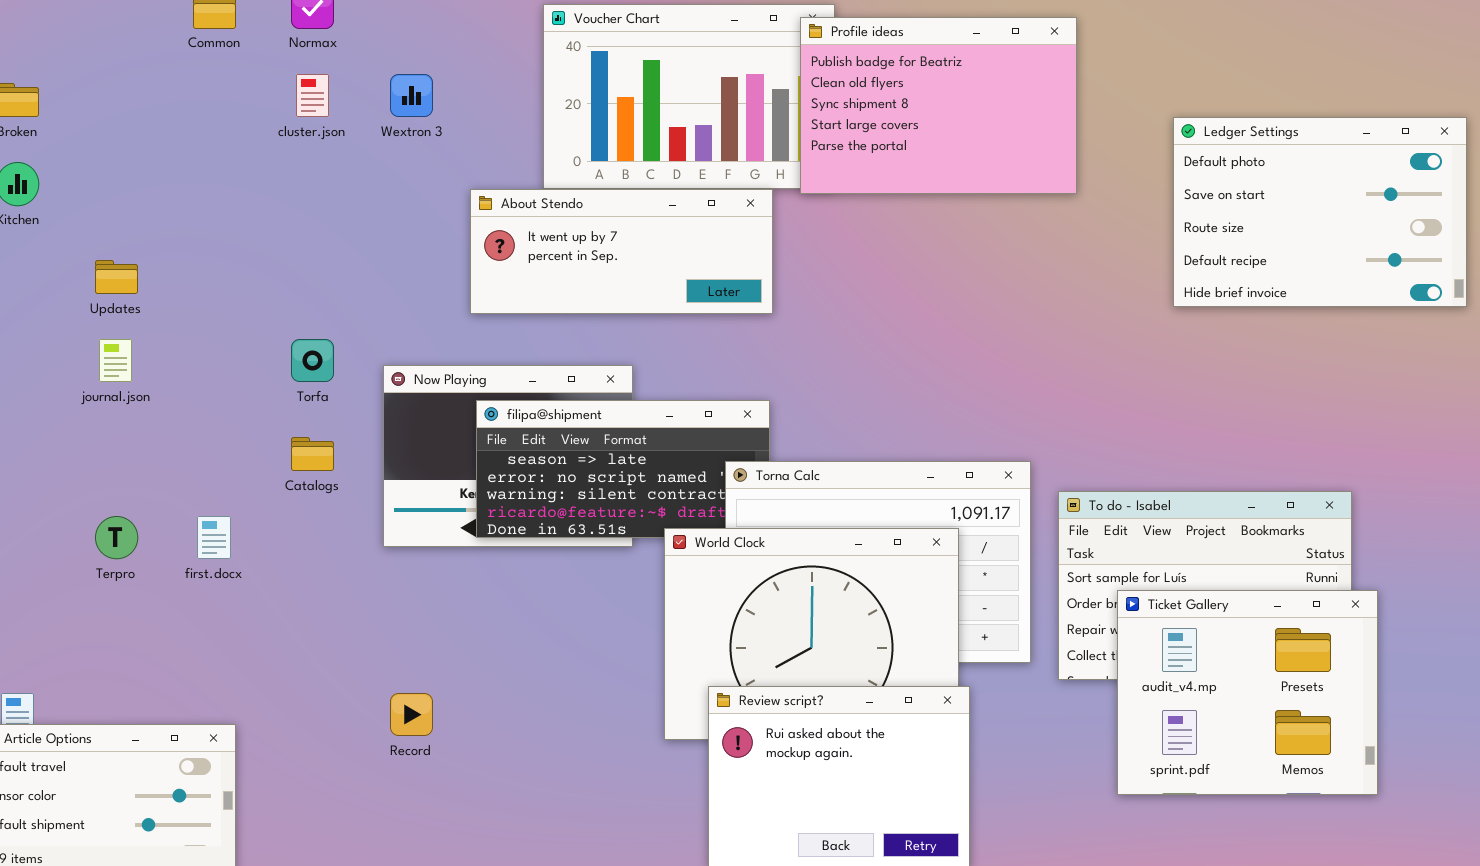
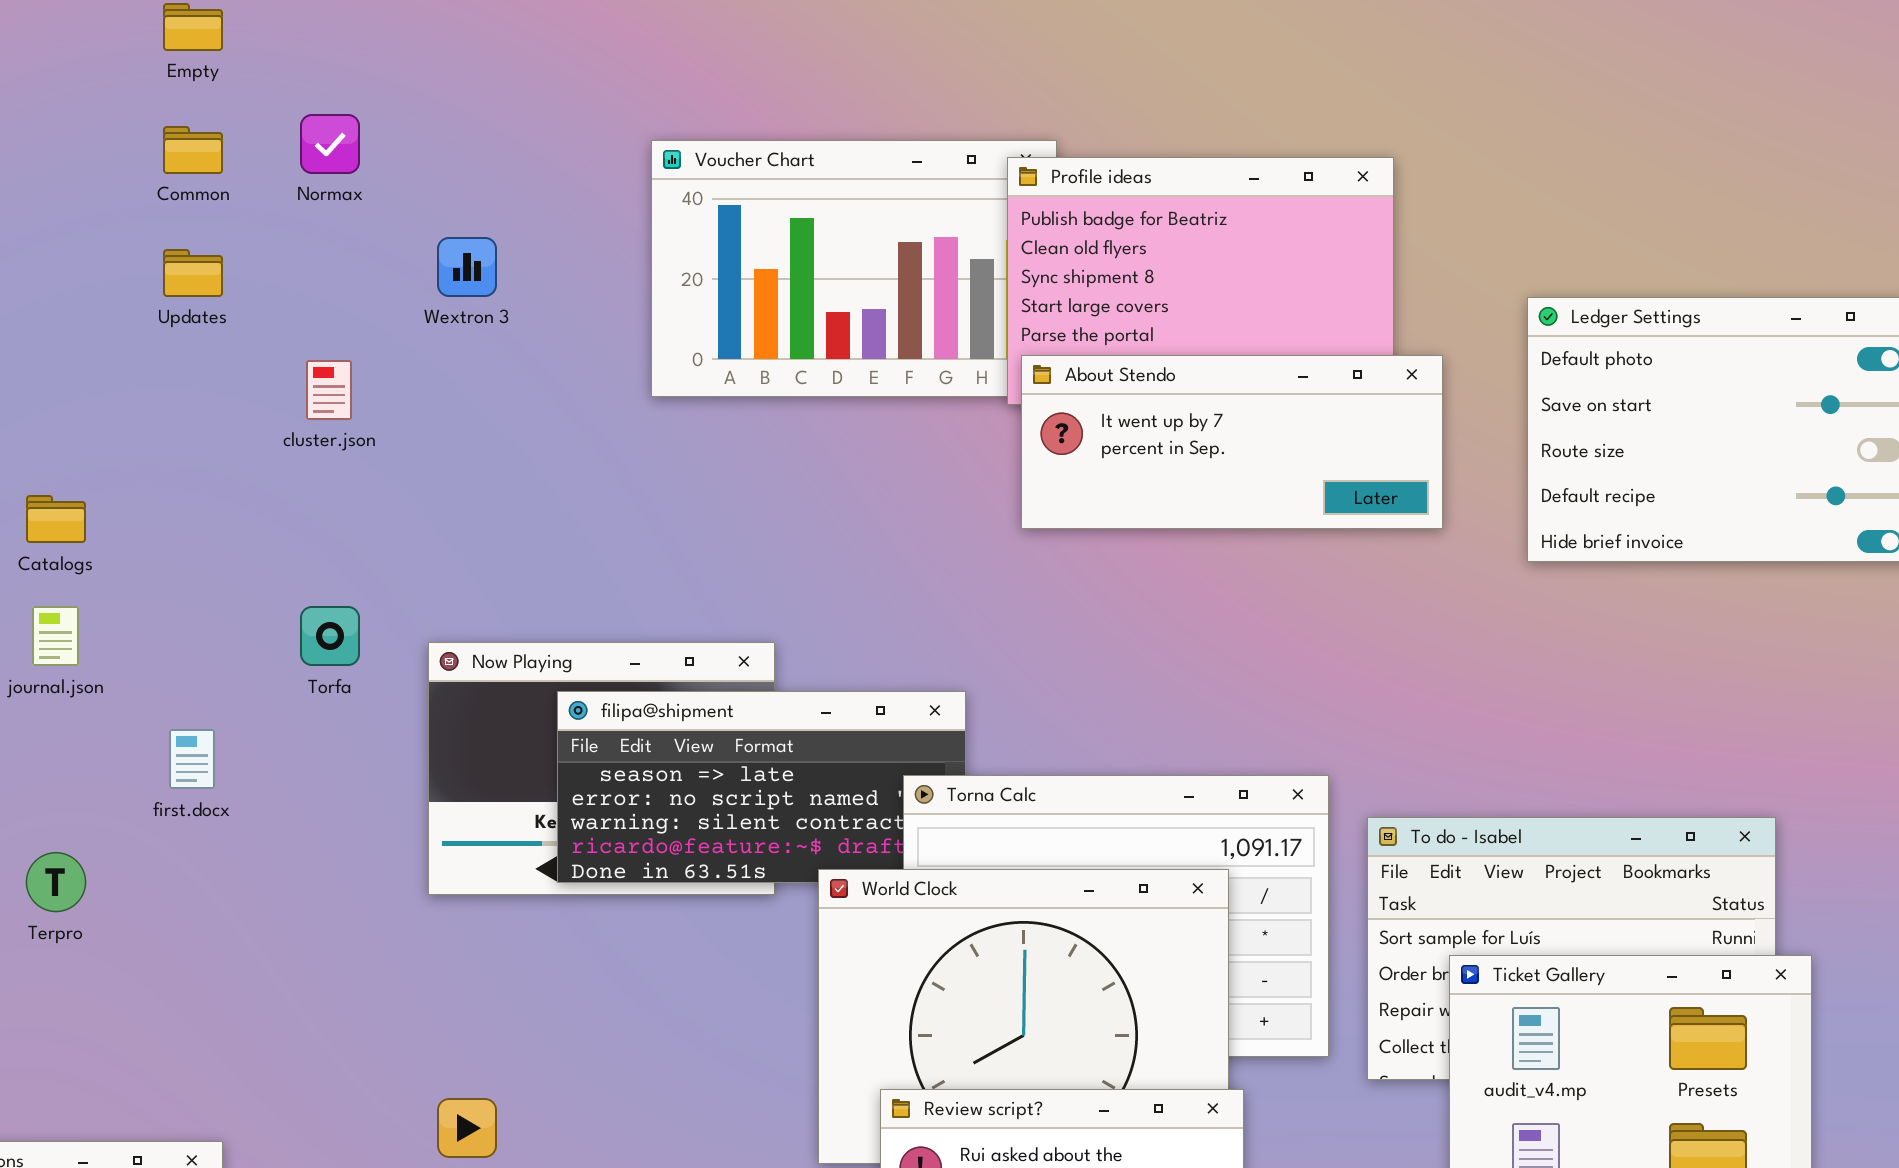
cluster.json: [296,74,329,117] -> [306,360,352,420], moved
About Stendo: [470,189,773,314] -> [1021,355,1443,529], moved
Updates: [95,260,138,294] -> [163,249,223,297], moved
Catalogs: [291,437,334,471] -> [26,495,86,543], moved
first.docx: [197,516,231,559] -> [169,729,215,789], moved

